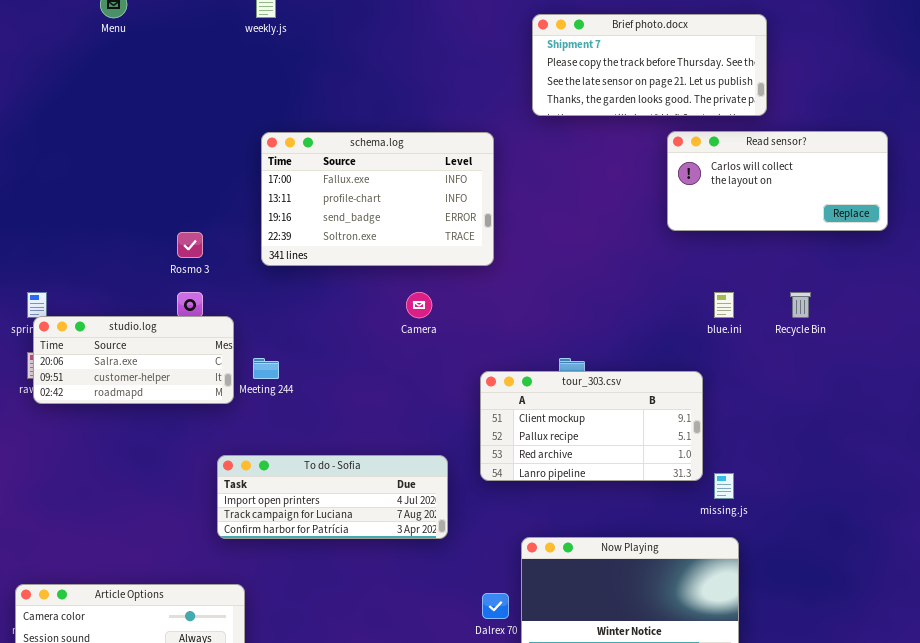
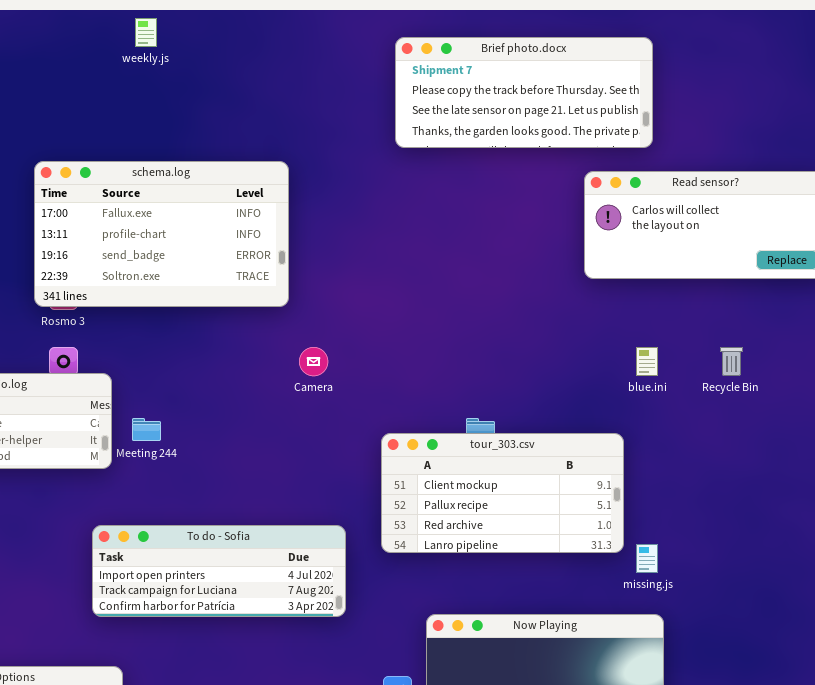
Brief photo.docx: [532,14,767,116] -> [395,37,653,148], moved
schema.log: [261,132,494,266] -> [34,161,289,307], moved

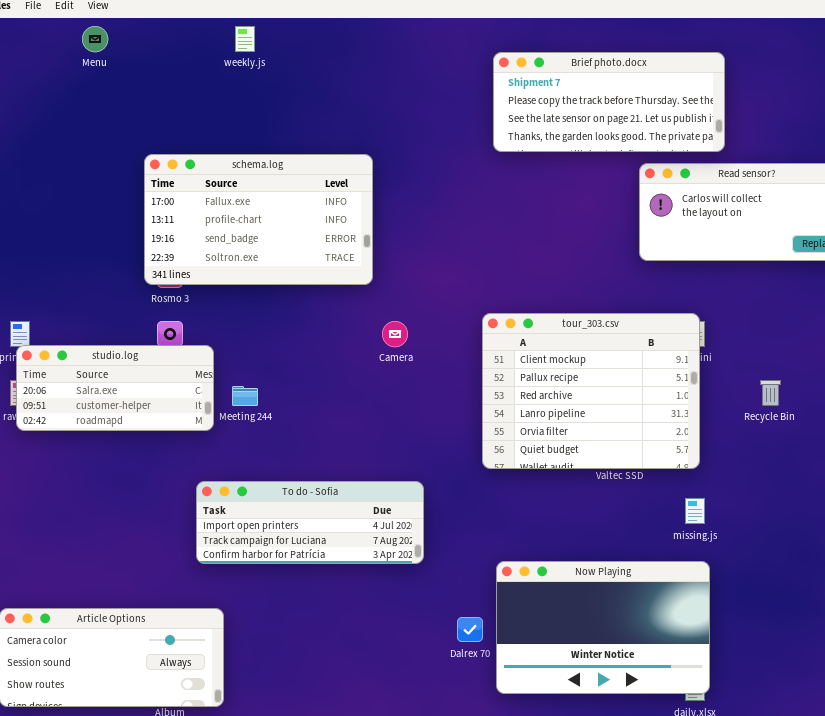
Brief photo.docx: [395,37,653,148] -> [493,52,725,152], moved
Recycle Bin: [720,347,743,376] -> [760,380,781,406], moved
tour_303.csv: [381,433,624,553] -> [482,313,700,469], moved, resized

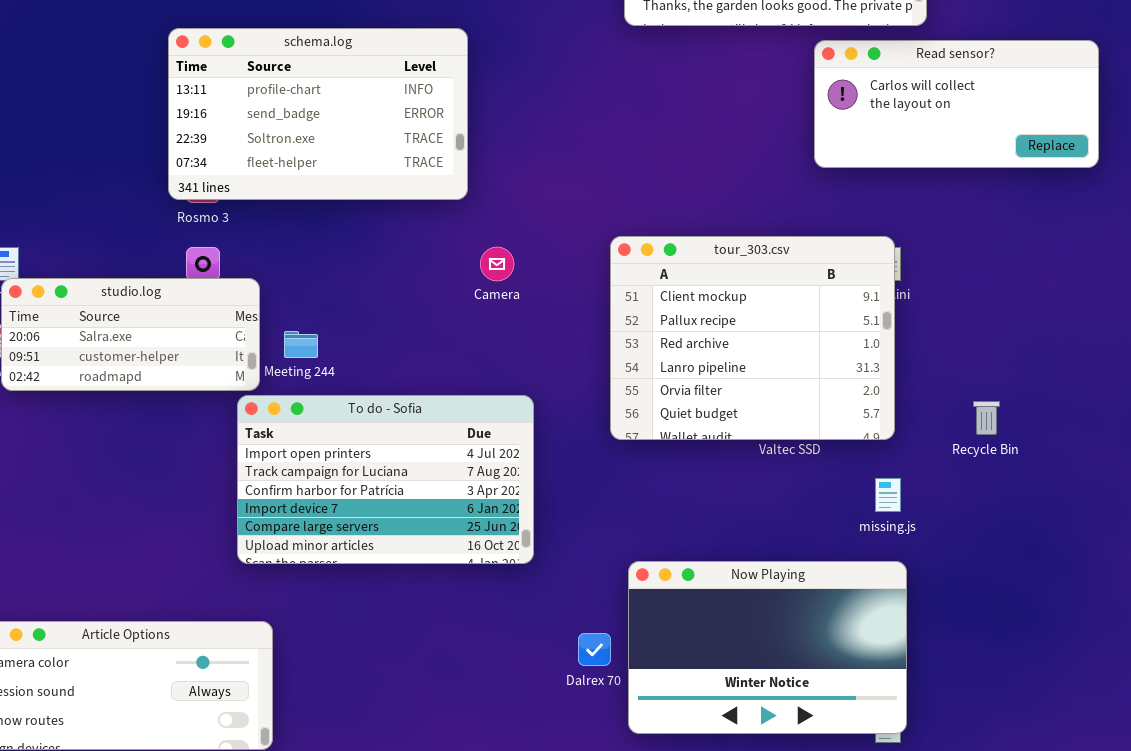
schema.log: [144,154,373,285] -> [168,28,468,200], scrolled down 1 row
Recycle Bin: [760,380,781,406] -> [973,401,1000,435], moved
To do - Sofia: [196,481,424,564] -> [237,395,534,564], resized

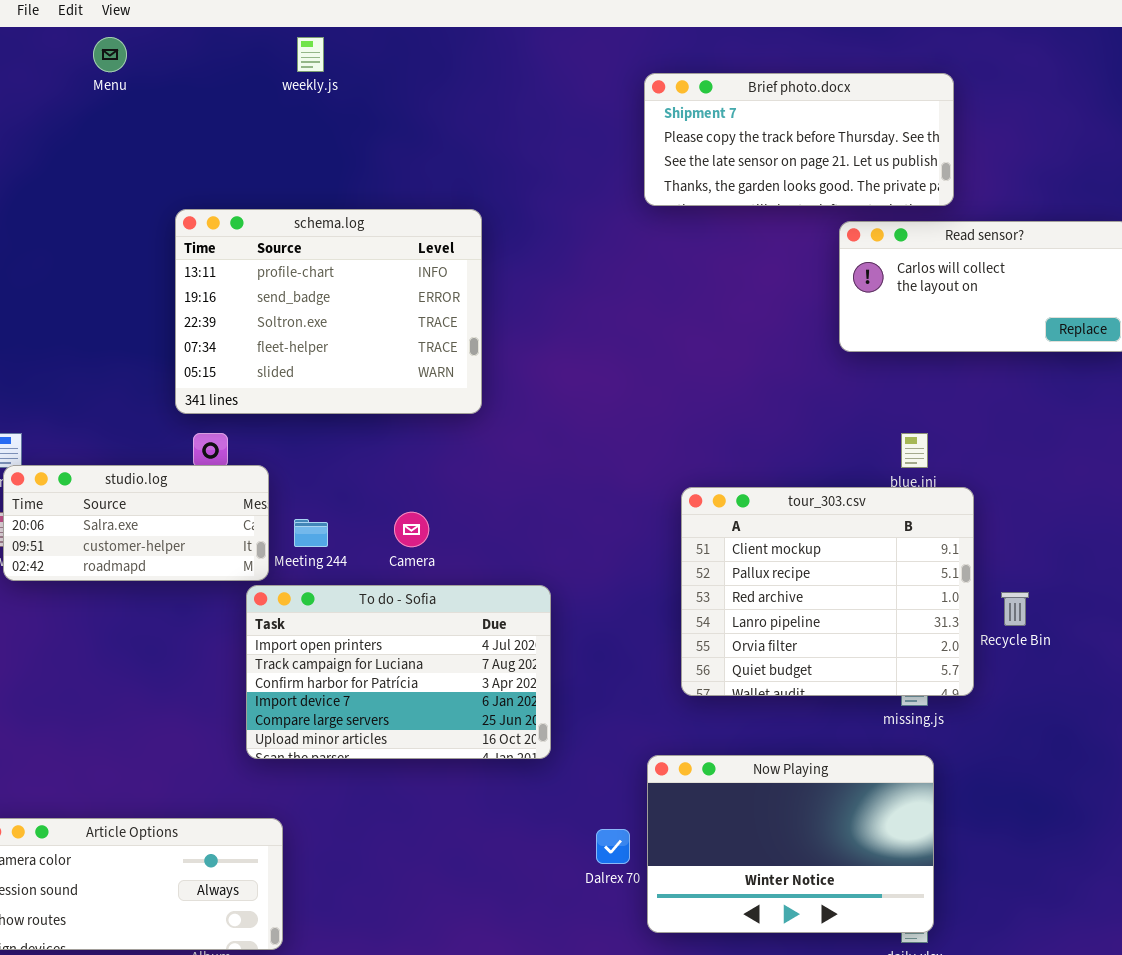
schema.log: [168,28,468,200] -> [175,209,482,414], resized
tour_303.csv: [610,236,895,440] -> [681,487,974,696], moved
Camera: [480,247,514,281] -> [394,512,429,547], moved

